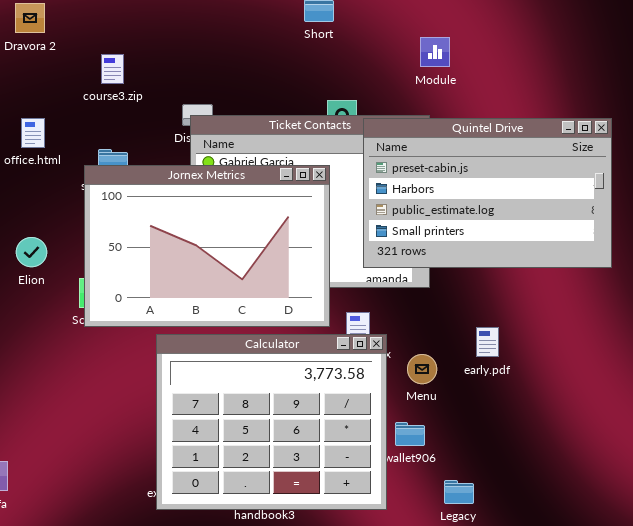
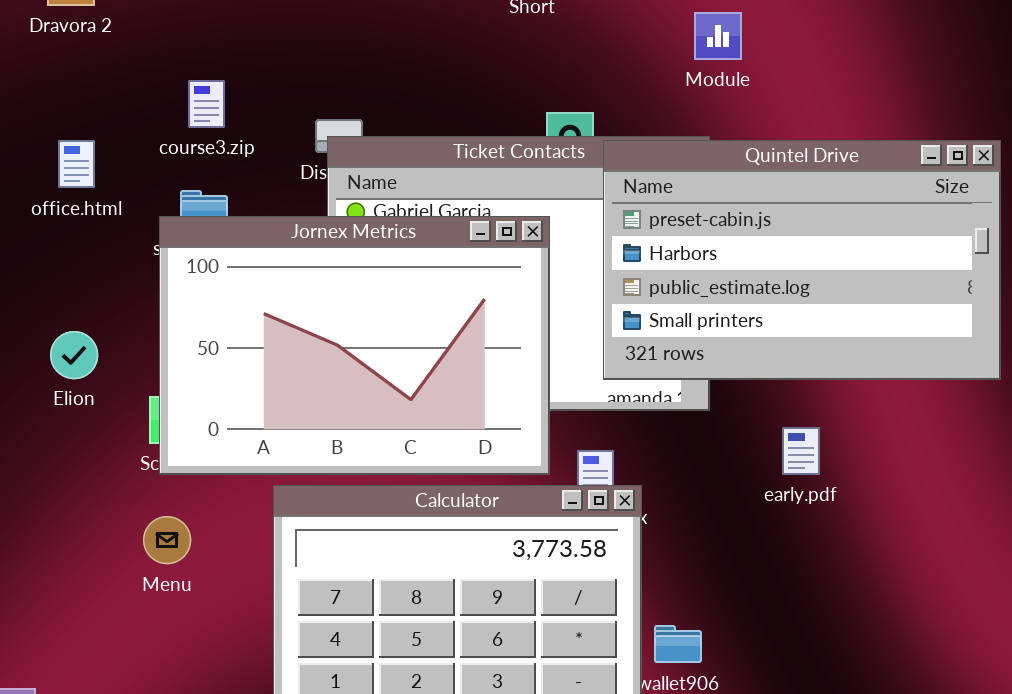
course3.zip: [101,54,124,84] -> [188,80,225,128], moved
early.pdf: [476,327,499,357] -> [782,427,820,475], moved
Menu: [407,354,437,384] -> [143,516,191,564], moved

